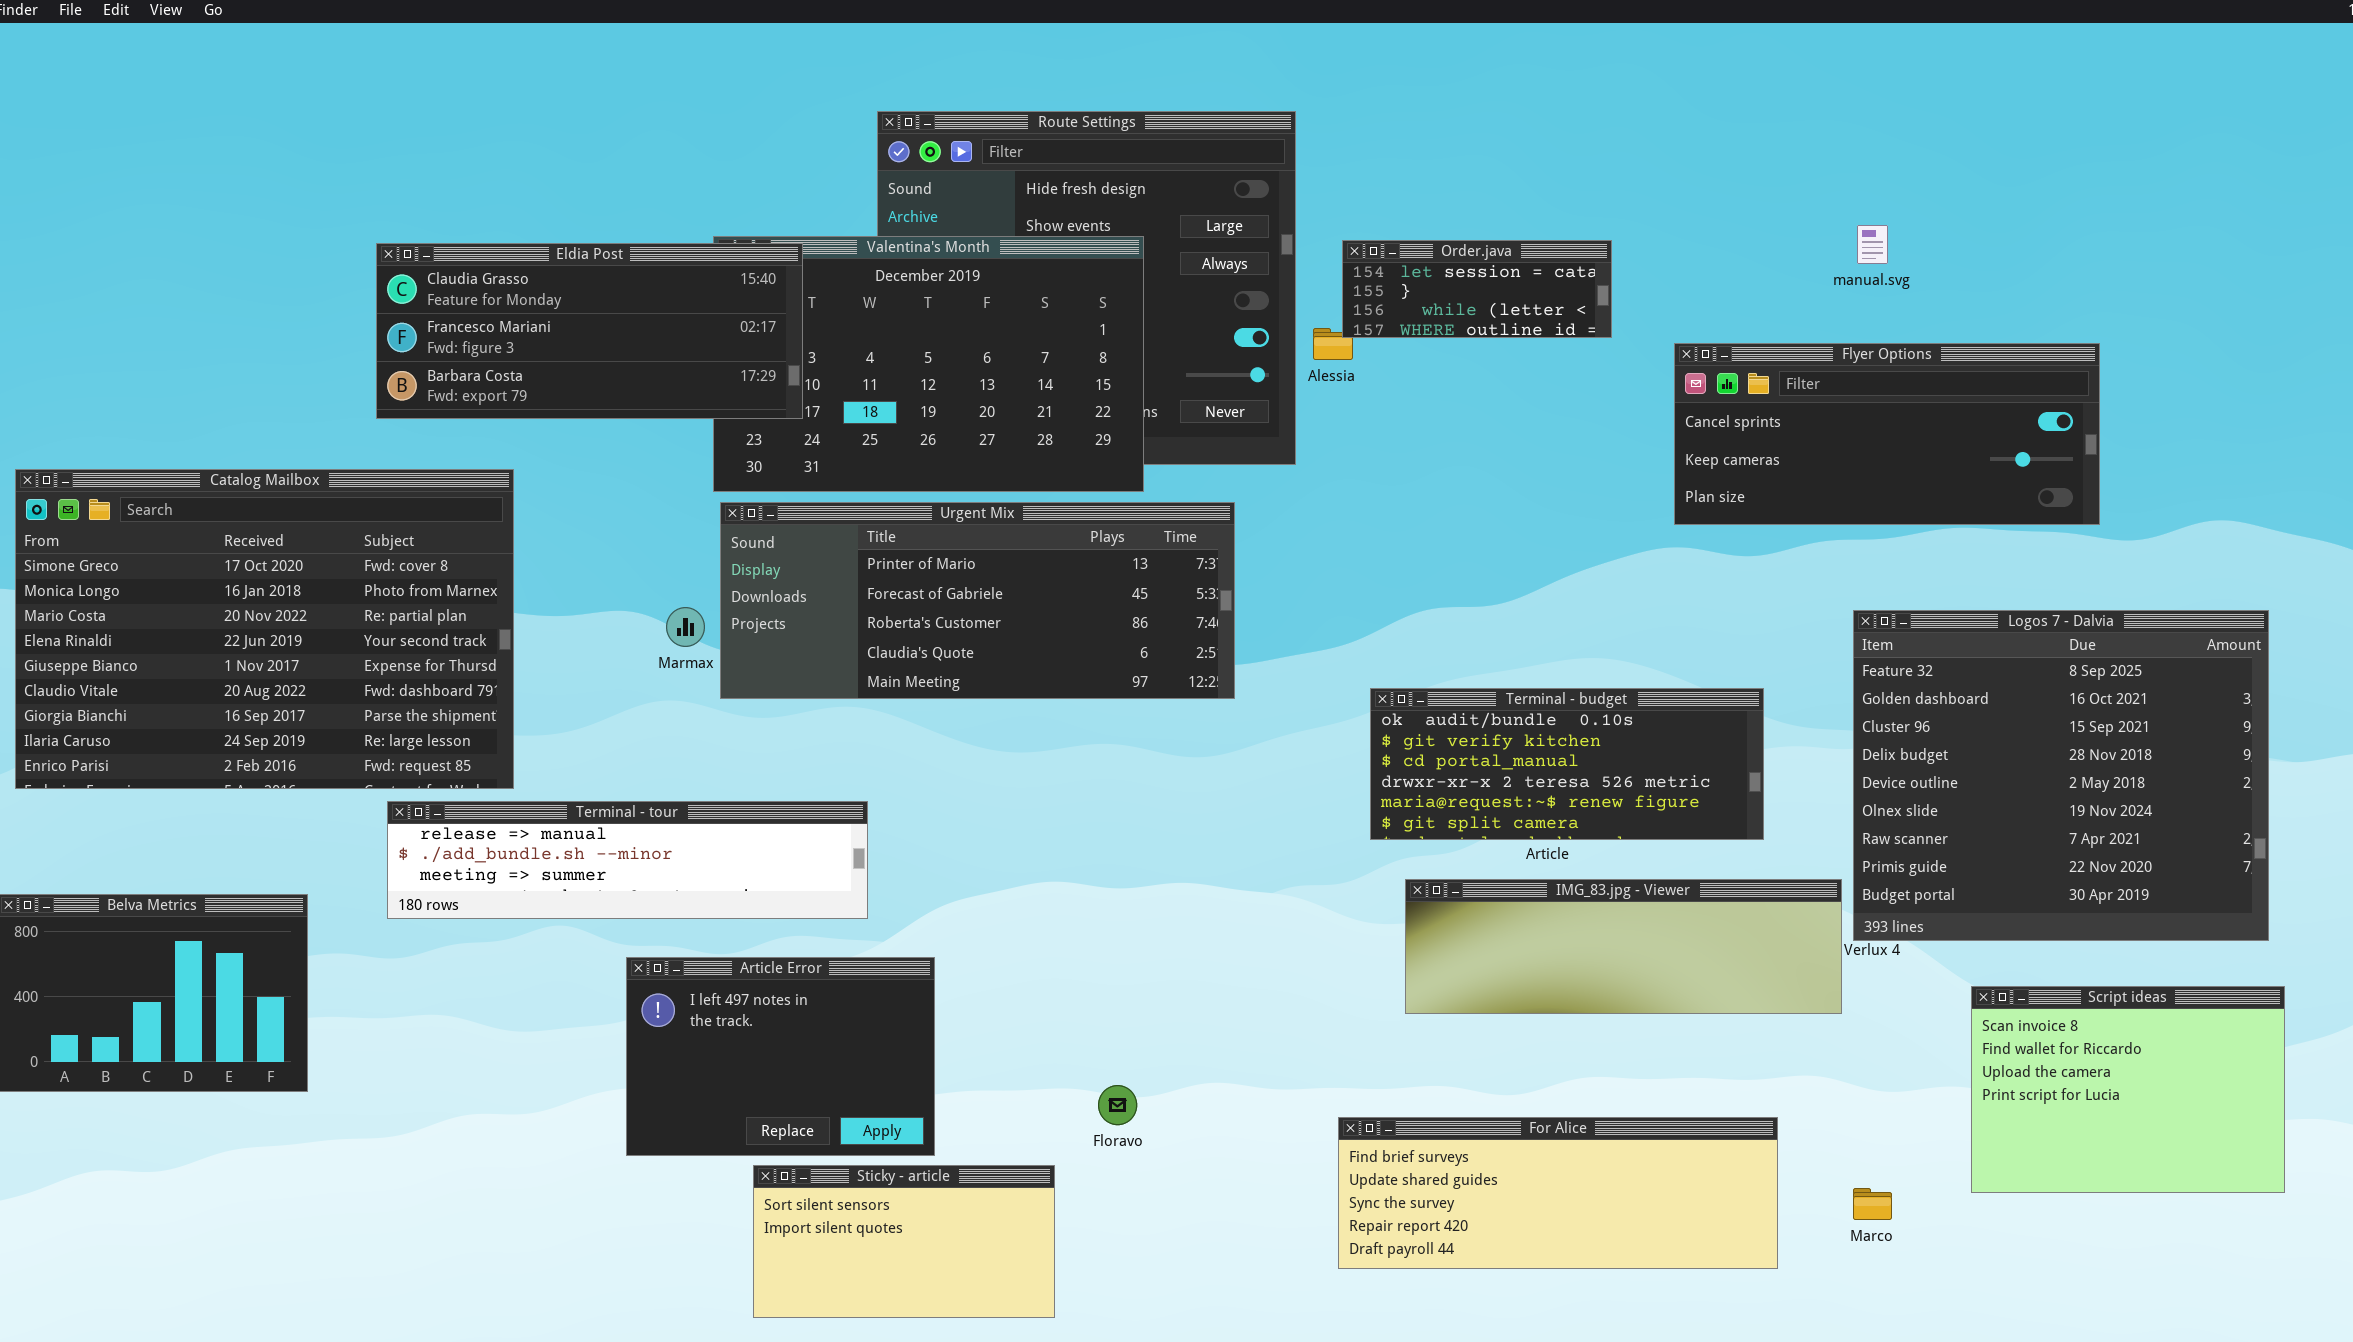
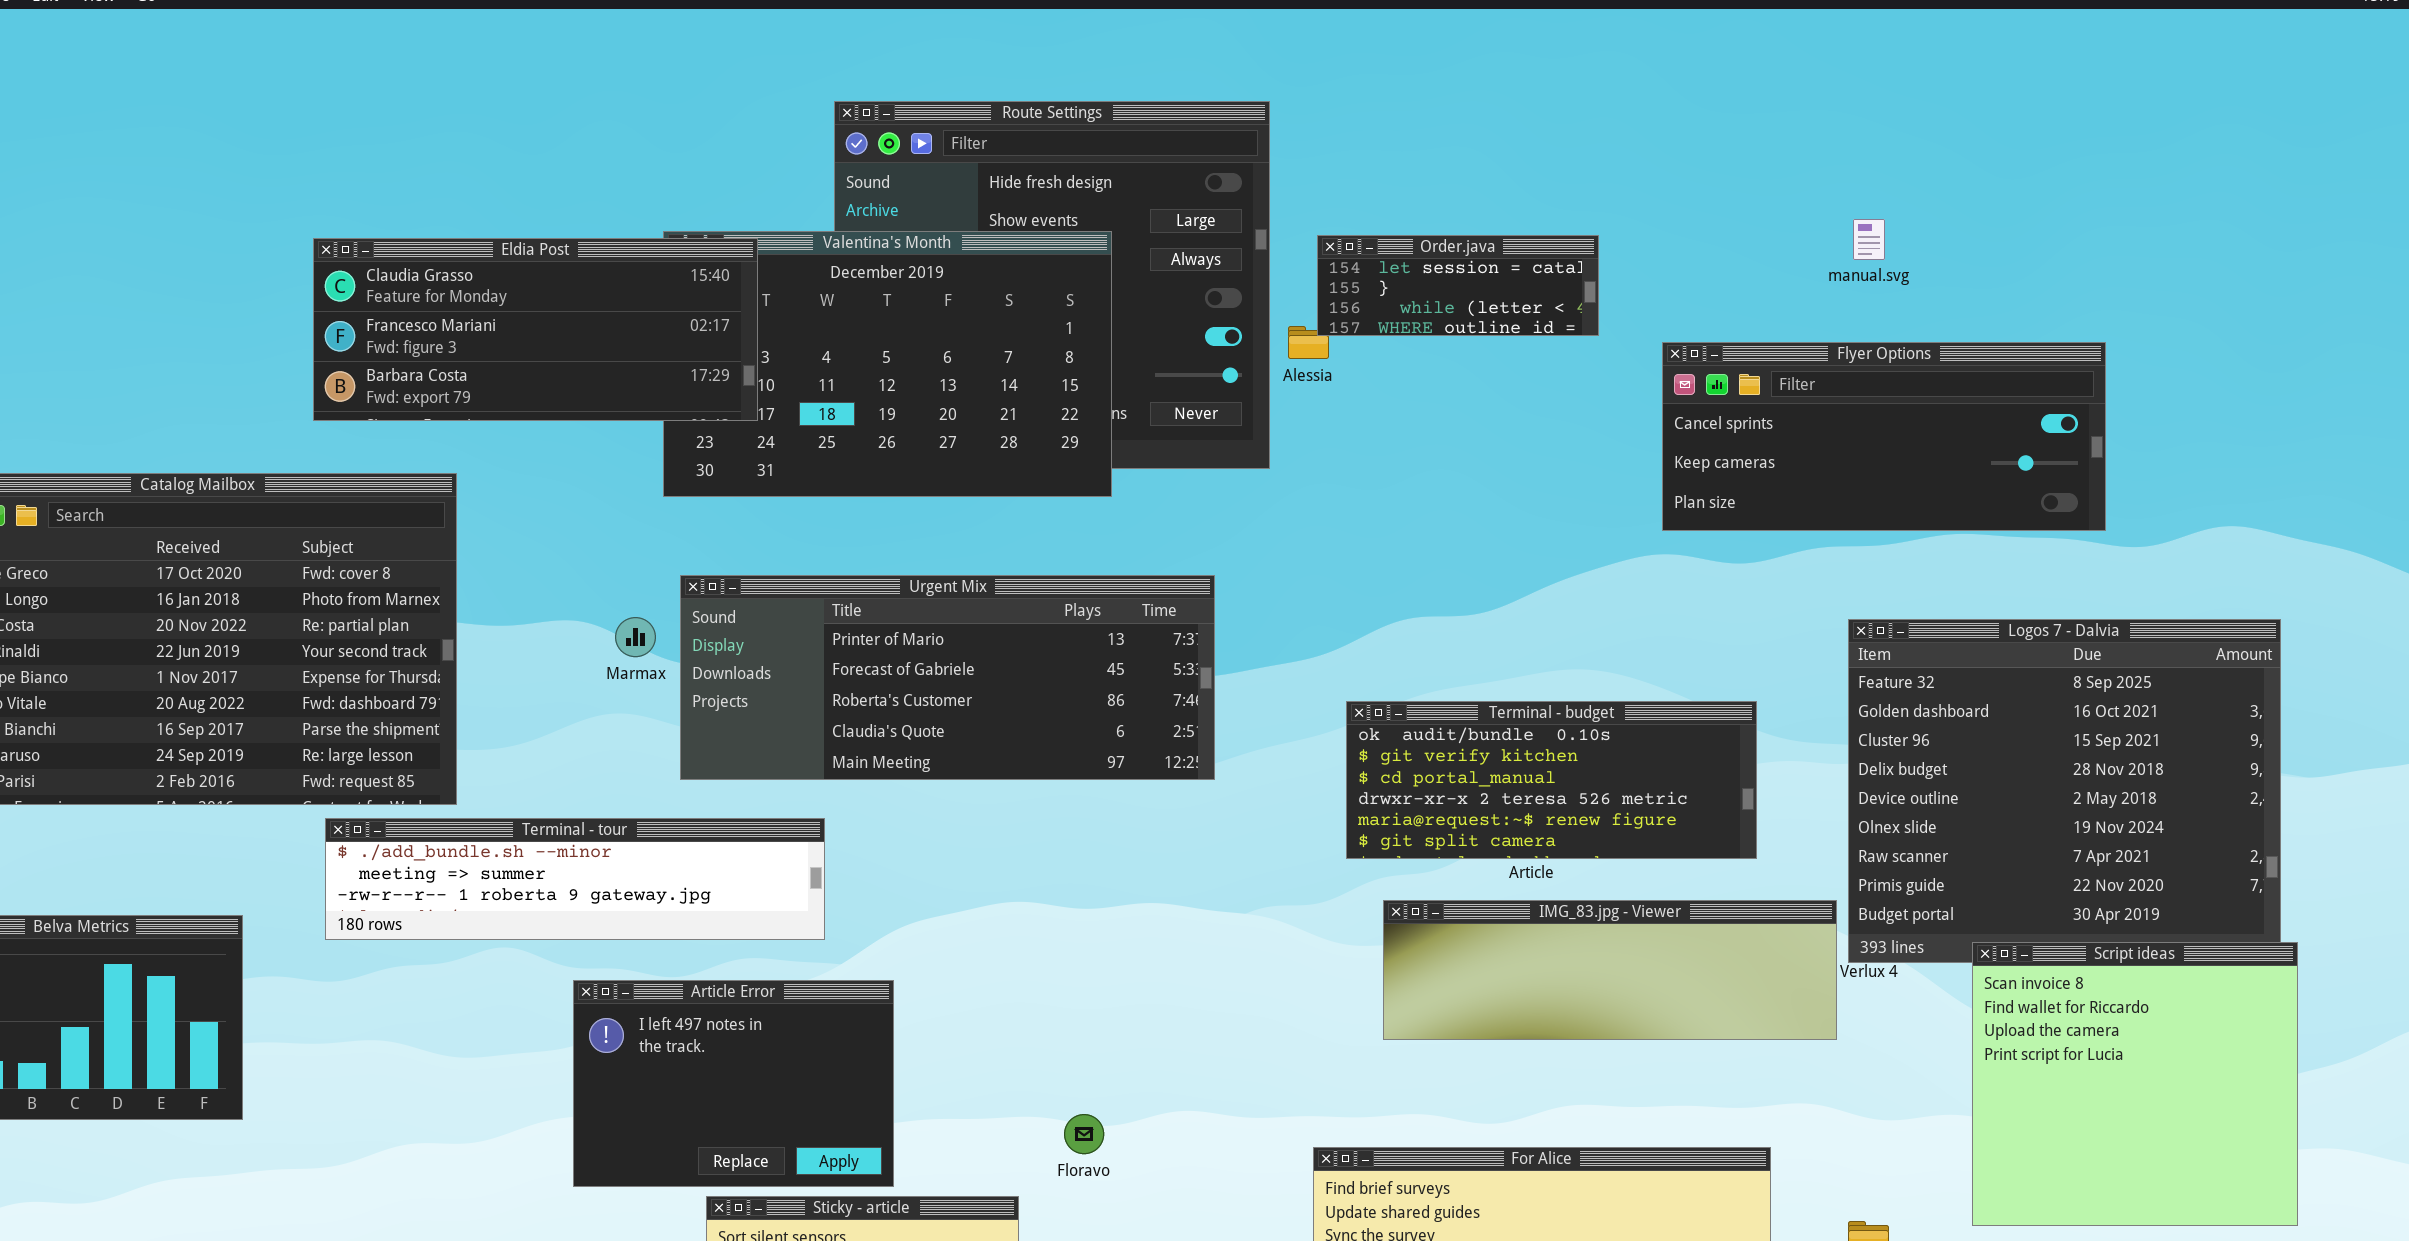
Urgent Mix: [720,502,1235,699] -> [680,575,1215,780], moved
Terminal - tour: [387,801,868,919] -> [325,818,825,940], scrolled down 1 row
Script ideas: [1971,986,2285,1193] -> [1972,942,2298,1226], resized

